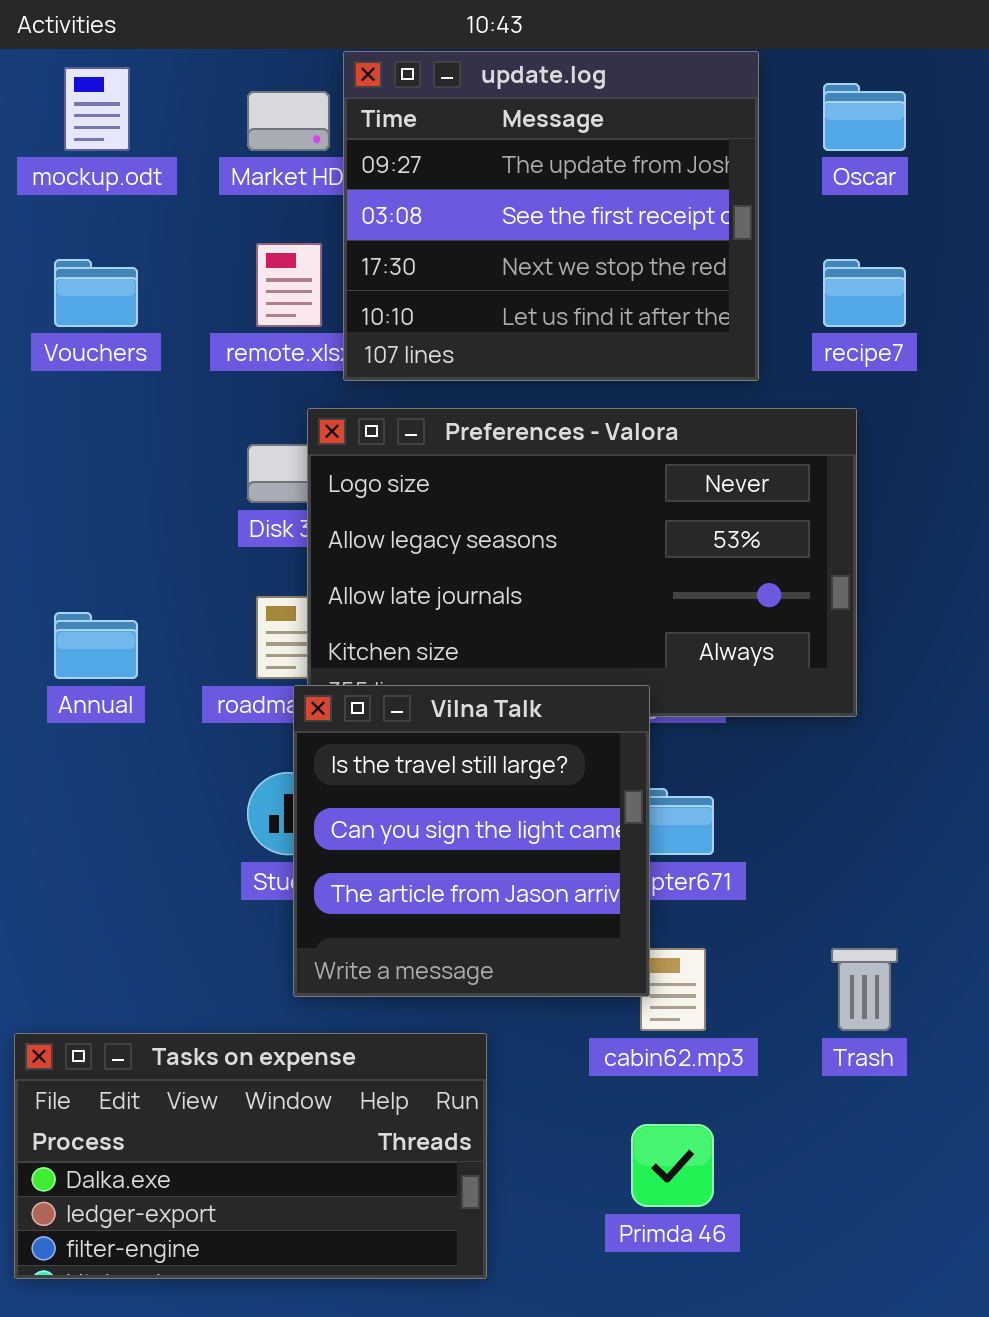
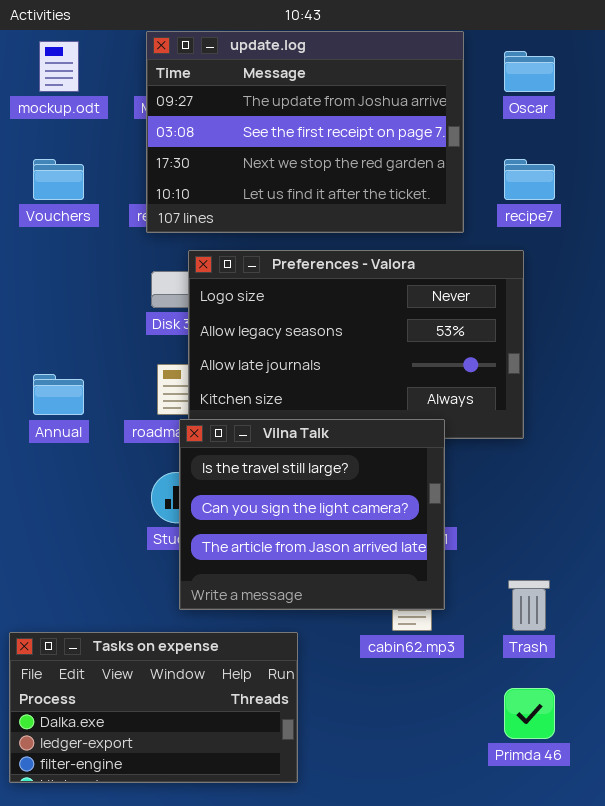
update.log: [343,51,759,381] -> [146,31,464,233], resized
Vilna Talk: [293,685,650,997] -> [179,419,445,610], resized
Primda 46: [631,1124,714,1207] -> [504,688,555,739], moved

